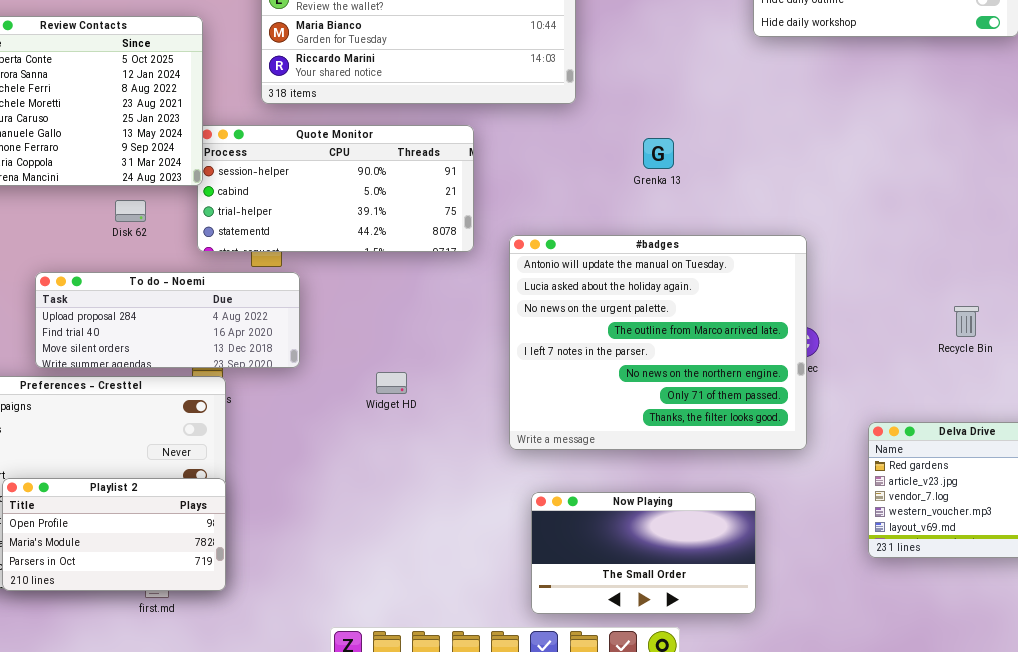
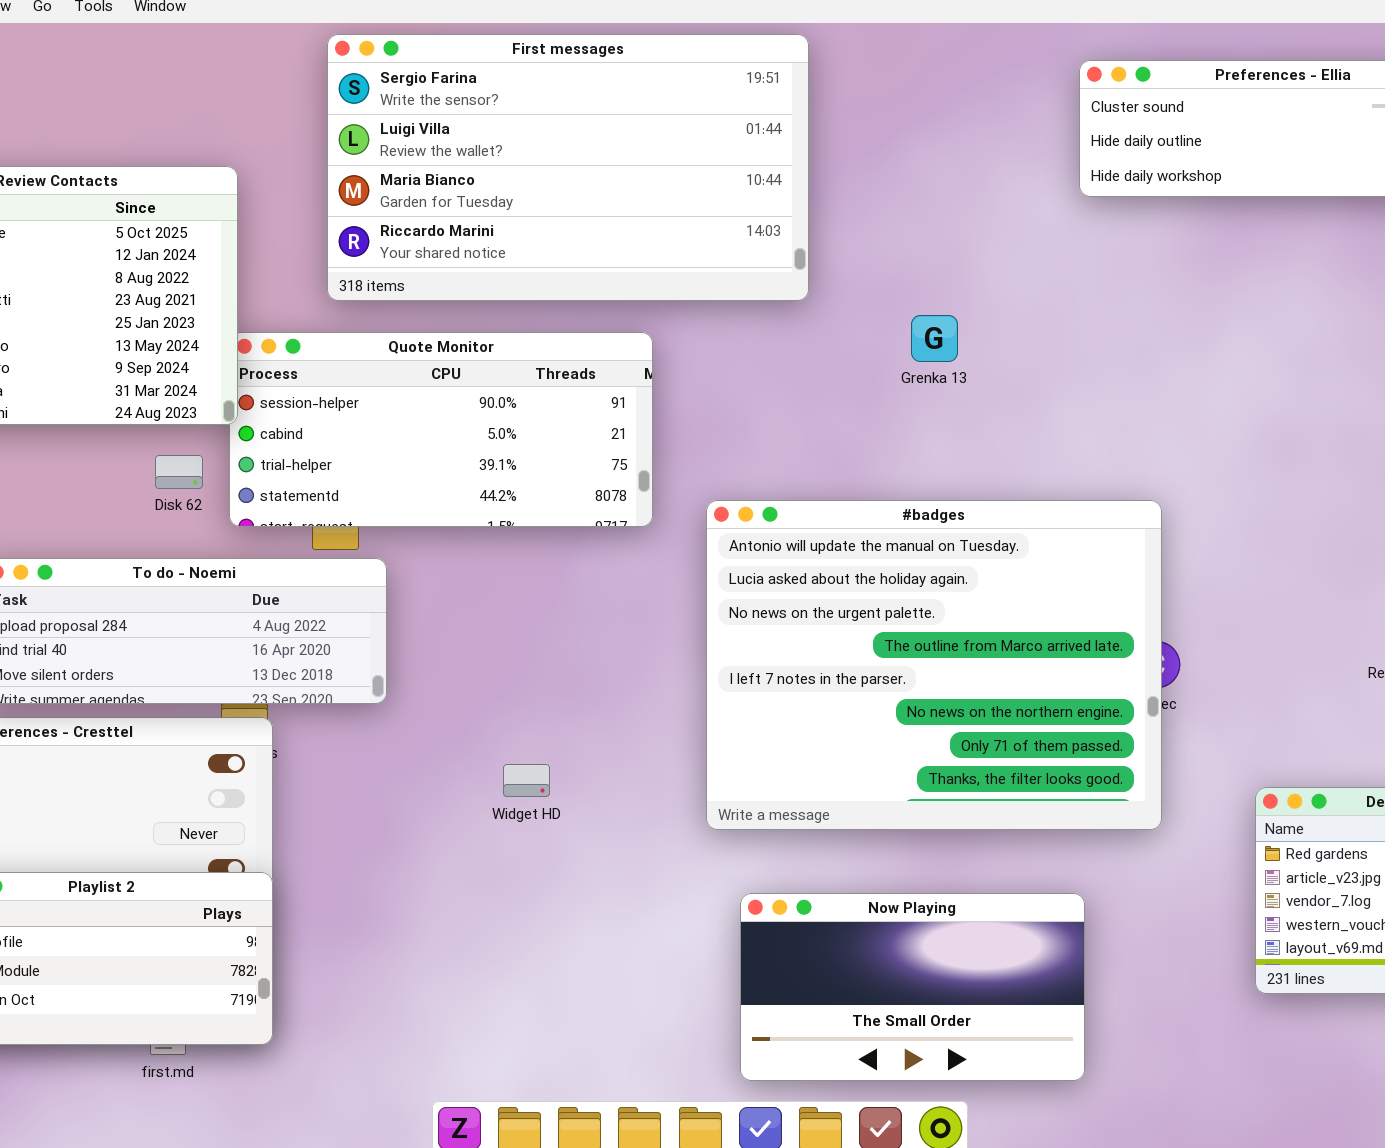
Grenka 13: [643,138,674,169] -> [911,315,958,362], moved
Disk 62: [115,200,146,222] -> [155,455,203,489], moved
Widget HD: [376,372,407,394] -> [503,764,550,797], moved

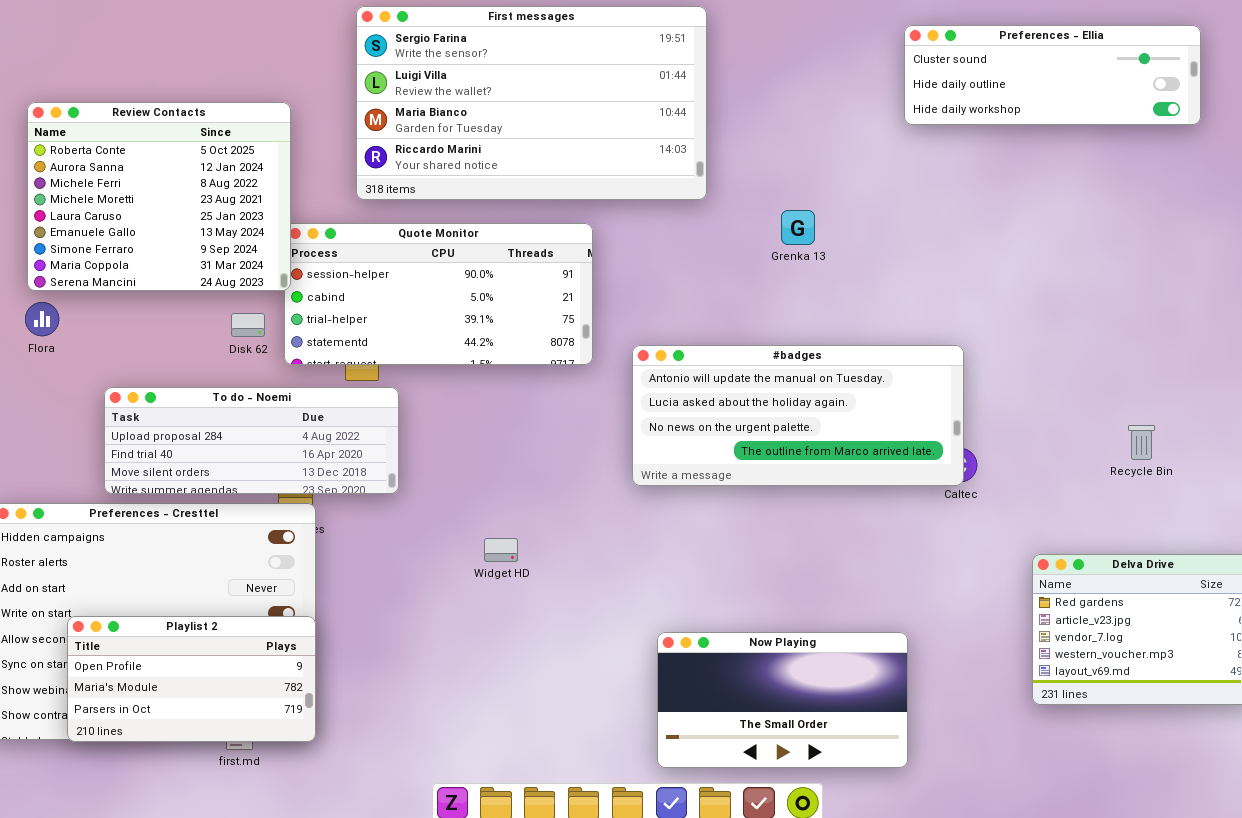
#badges: [706,500,1162,830] -> [632,345,964,486], resized

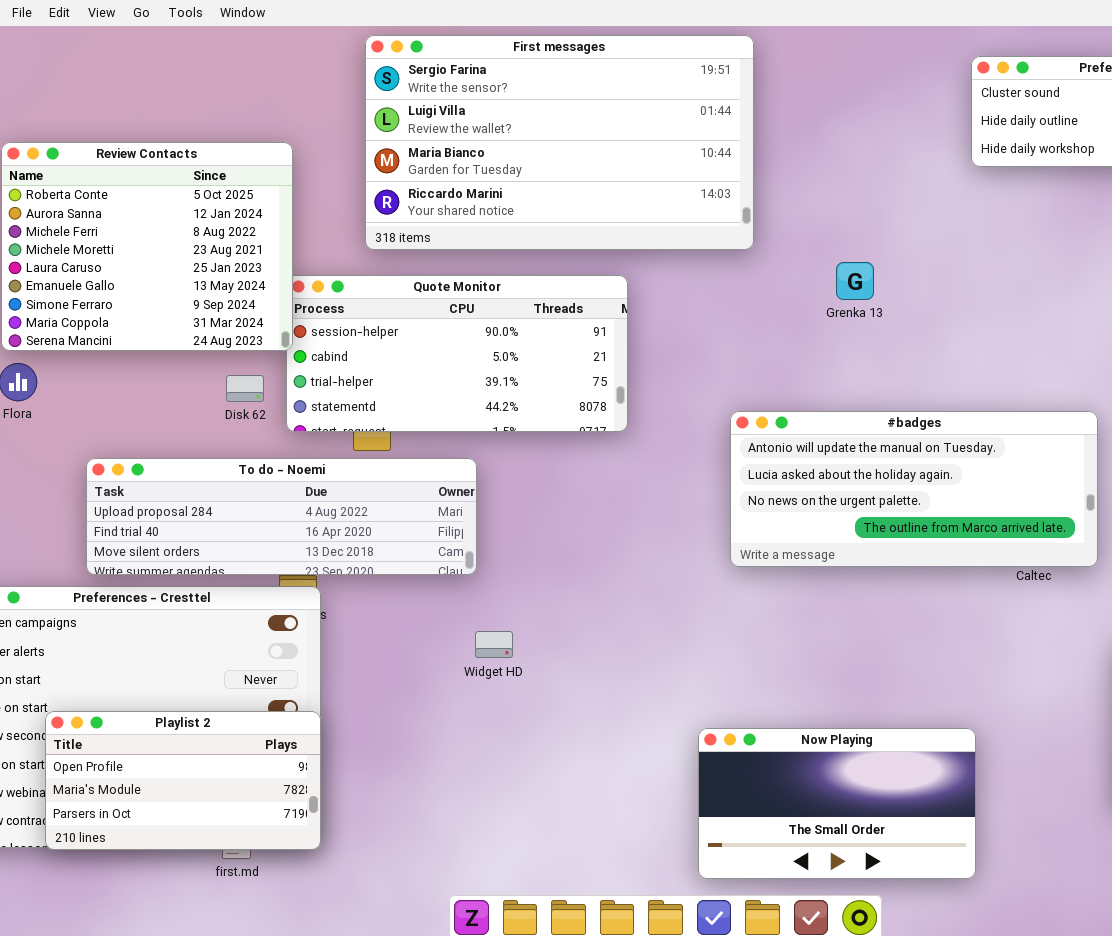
#badges: [632,345,964,486] -> [730,411,1098,567], moved
To do - Noemi: [104,387,399,494] -> [86,458,477,575], resized
Widget HD: [484,538,518,562] -> [475,631,513,658], moved

